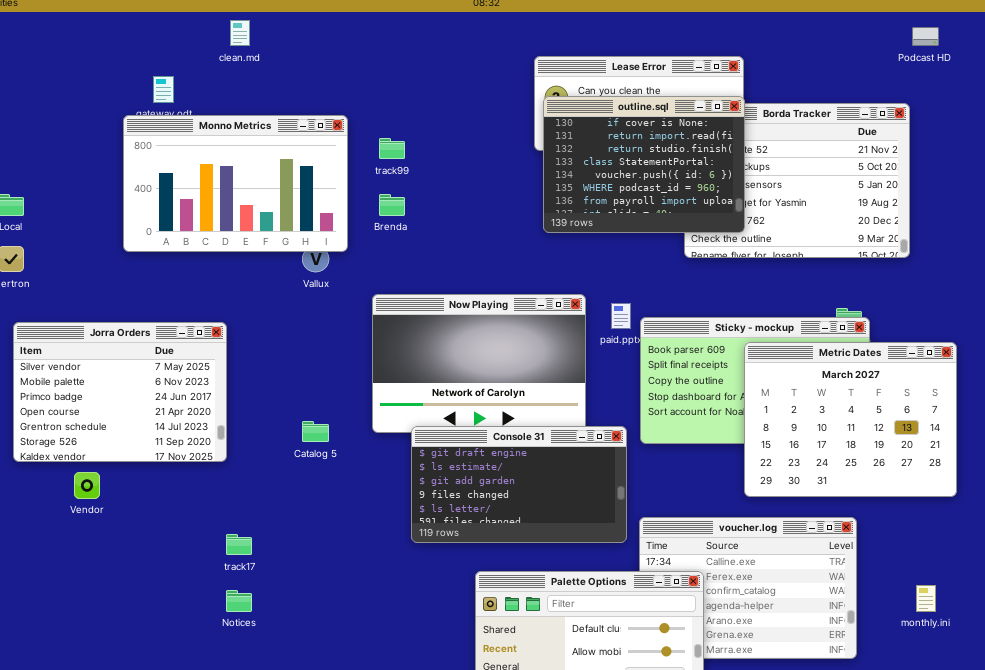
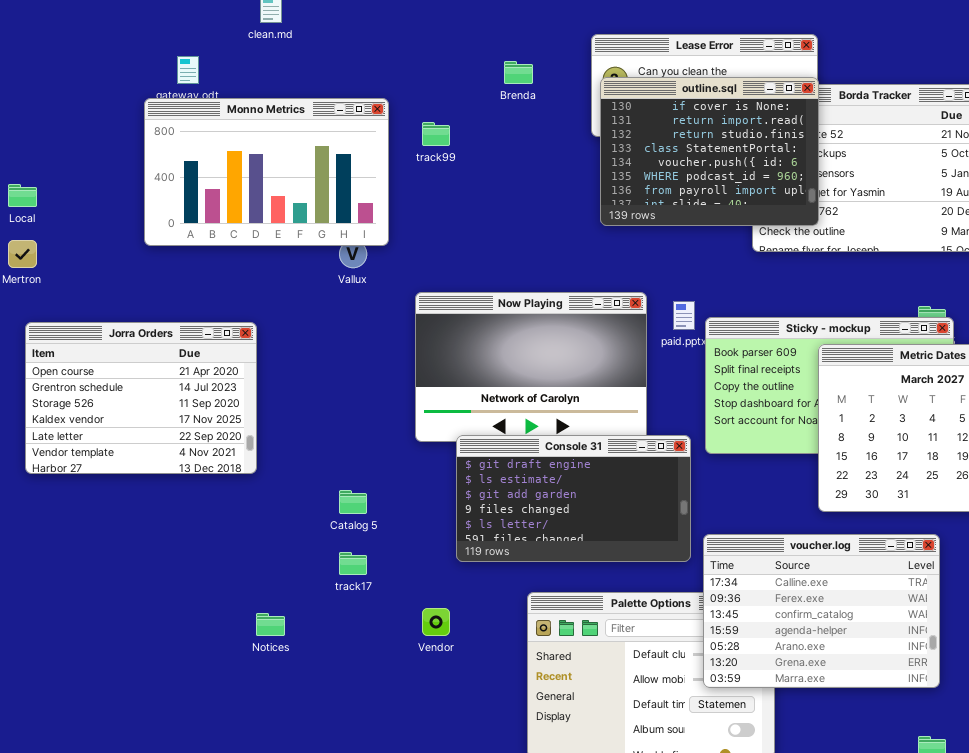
Brenda: [379,194,405,216] -> [504,61,533,84], moved
Jorra Orders: [13,322,227,462] -> [25,322,257,474], scrolled down 3 rows
Catalog 5: [302,421,329,442] -> [339,490,367,514], moved
Vendor: [74,472,100,499] -> [422,608,450,636], moved
voucher.log: [639,517,857,659] -> [703,534,940,688], raised
track17: [226,534,252,555] -> [339,552,367,575], moved

